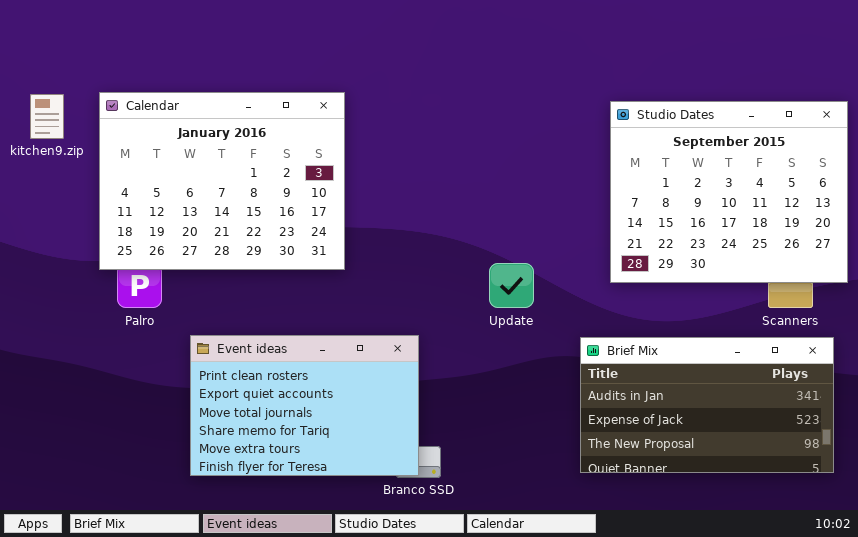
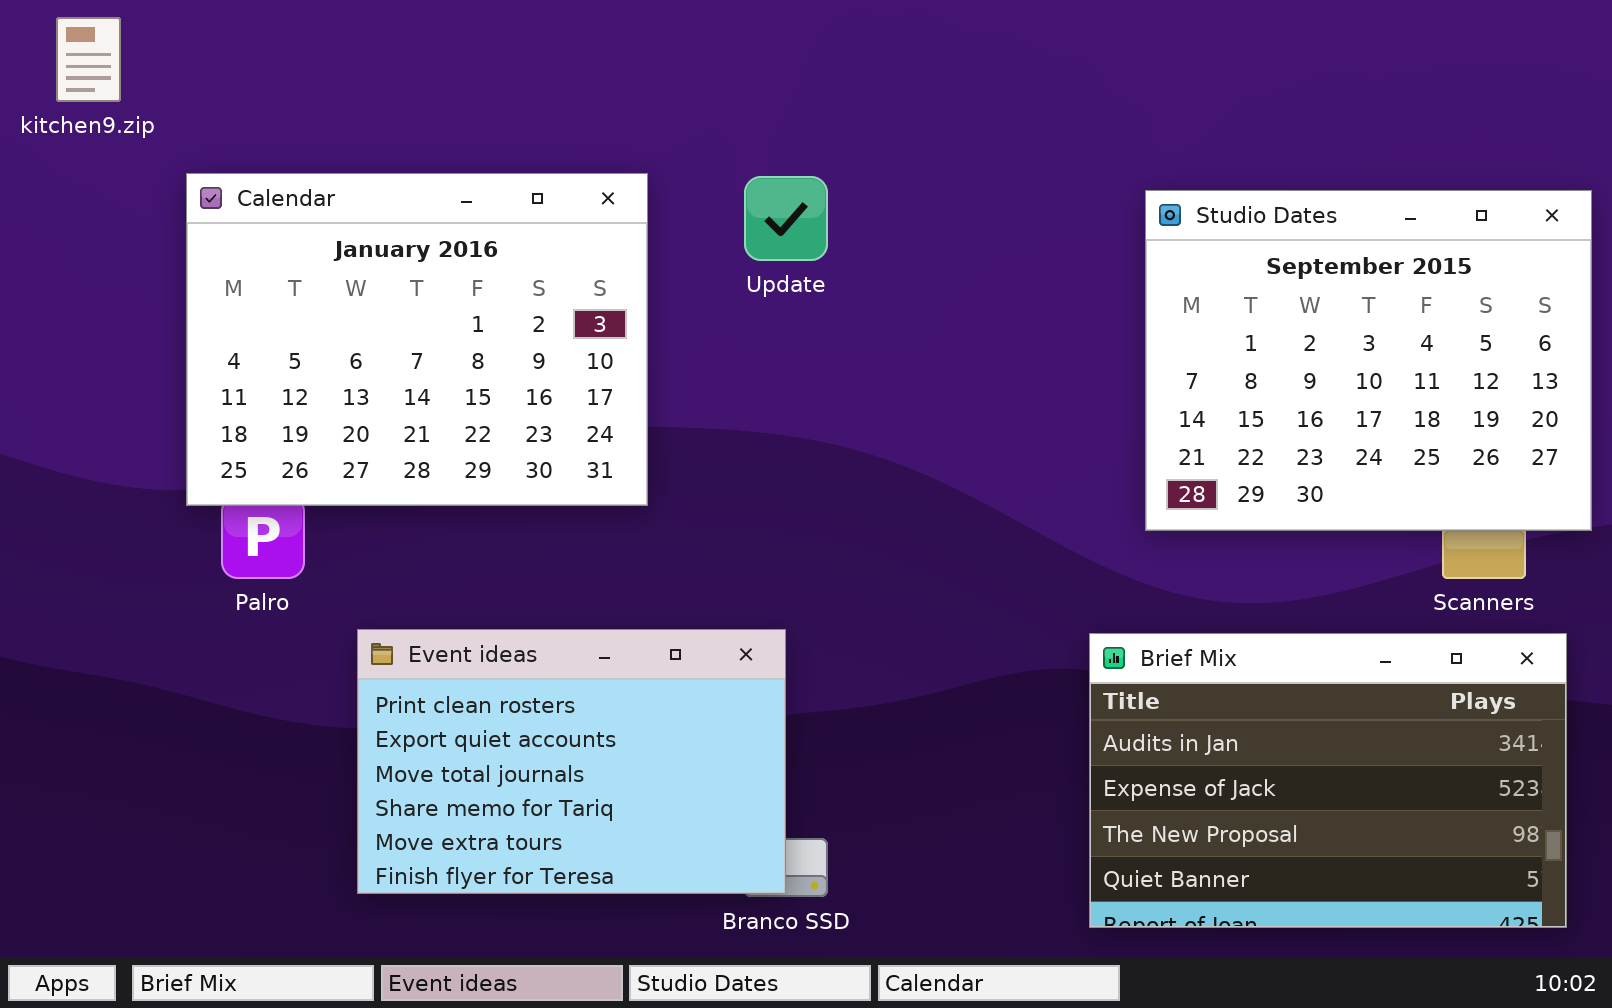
kitchen9.zip: [30,94,64,139] -> [56,17,121,102], moved
Update: [489,263,534,308] -> [744,176,828,261], moved
Brief Mix: [580,337,834,473] -> [1089,633,1567,928], resized

